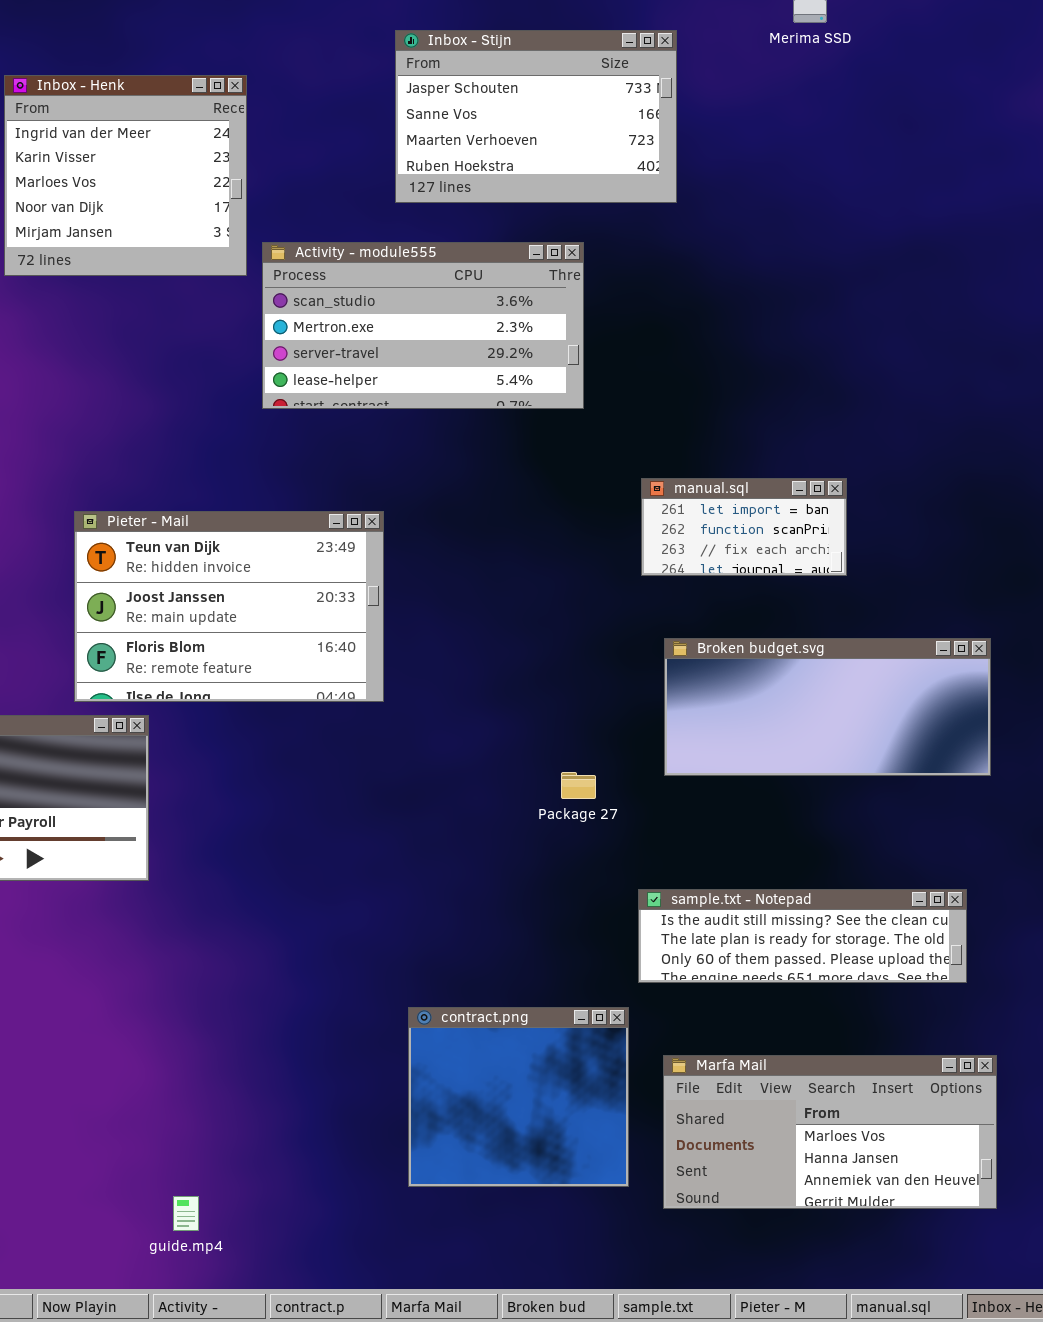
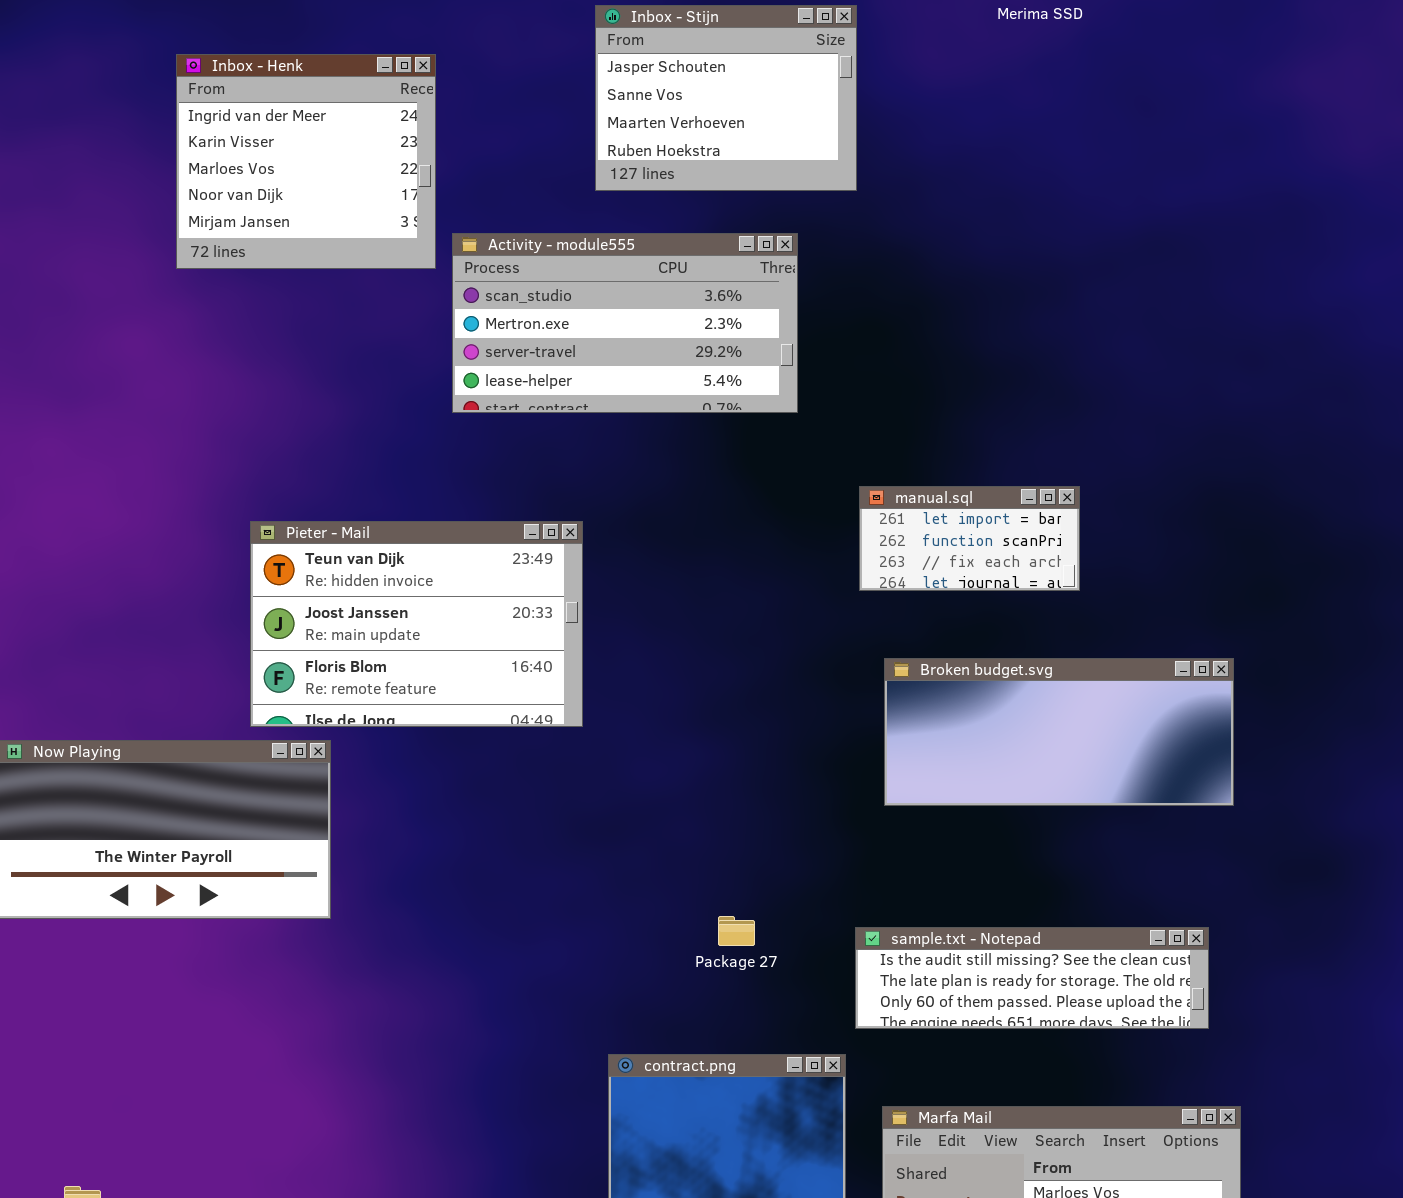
Inbox - Stijn: [395,30,677,203] -> [595,5,857,191], resized
Package 27: [561,772,596,799] -> [718,916,755,946], moved

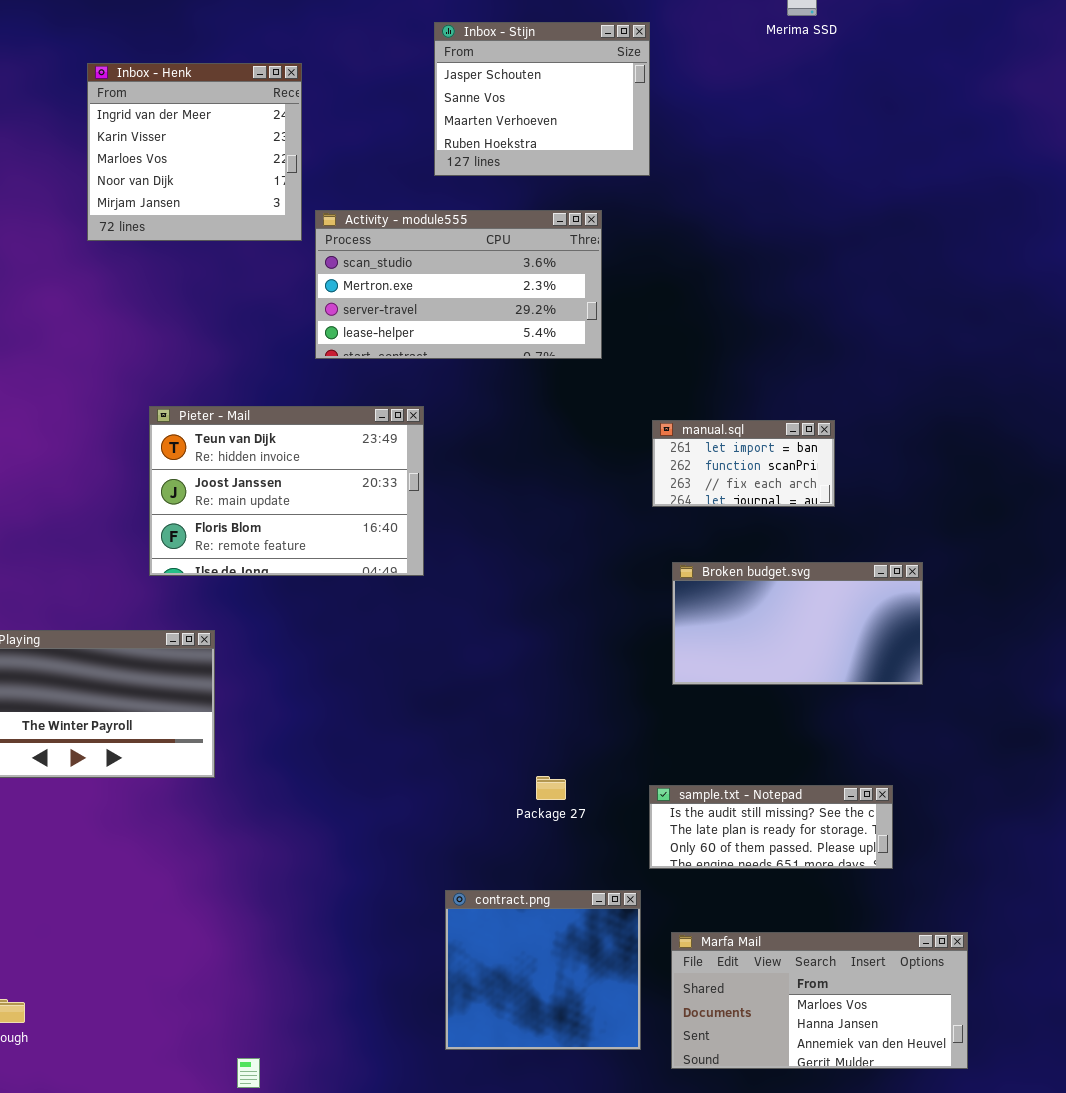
Pieter - Mail: [250,521,583,727] -> [149,406,424,576], moved
Broken budget.svg: [884,658,1234,806] -> [672,562,923,685], resized
sample.txt - Notepad: [855,927,1209,1029] -> [649,785,893,869], resized

